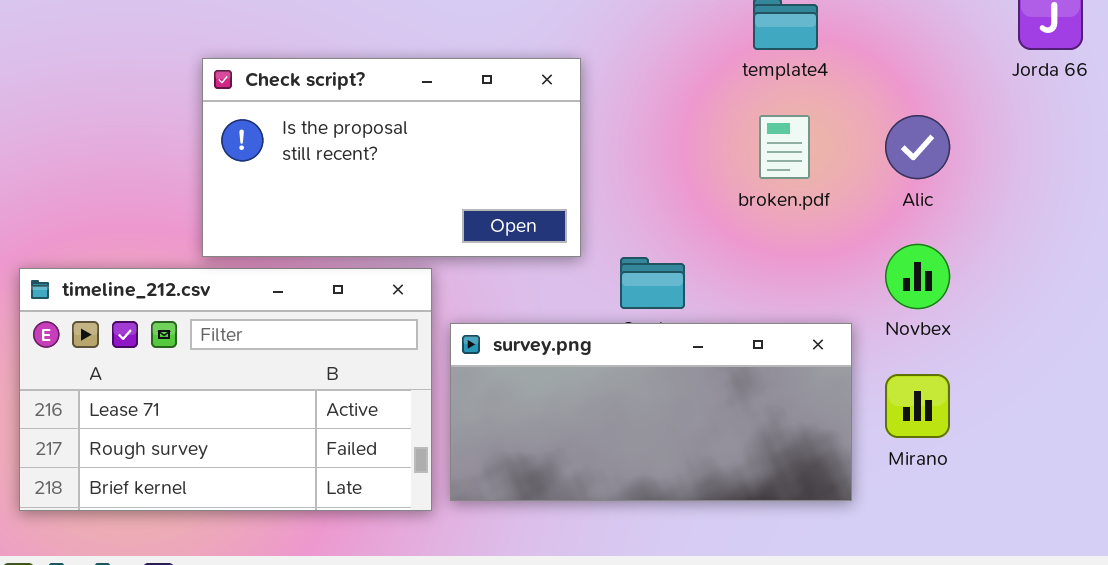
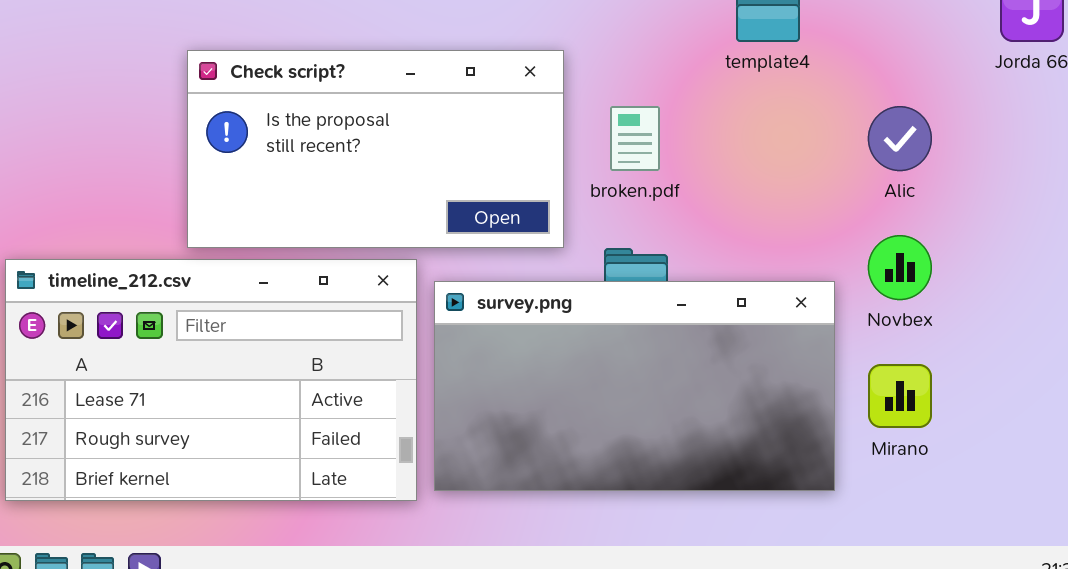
broken.pdf: [759,115,810,179] -> [610,106,660,171], moved
survey.png: [450,323,852,501] -> [434,281,835,491], resized

